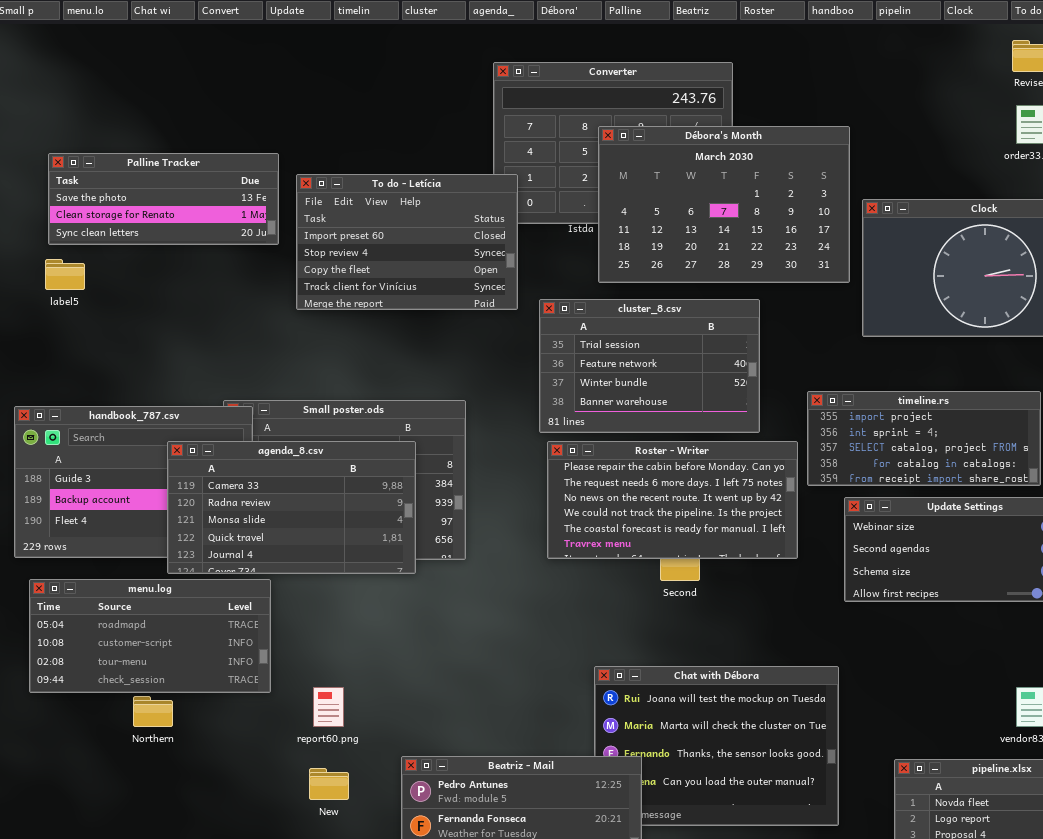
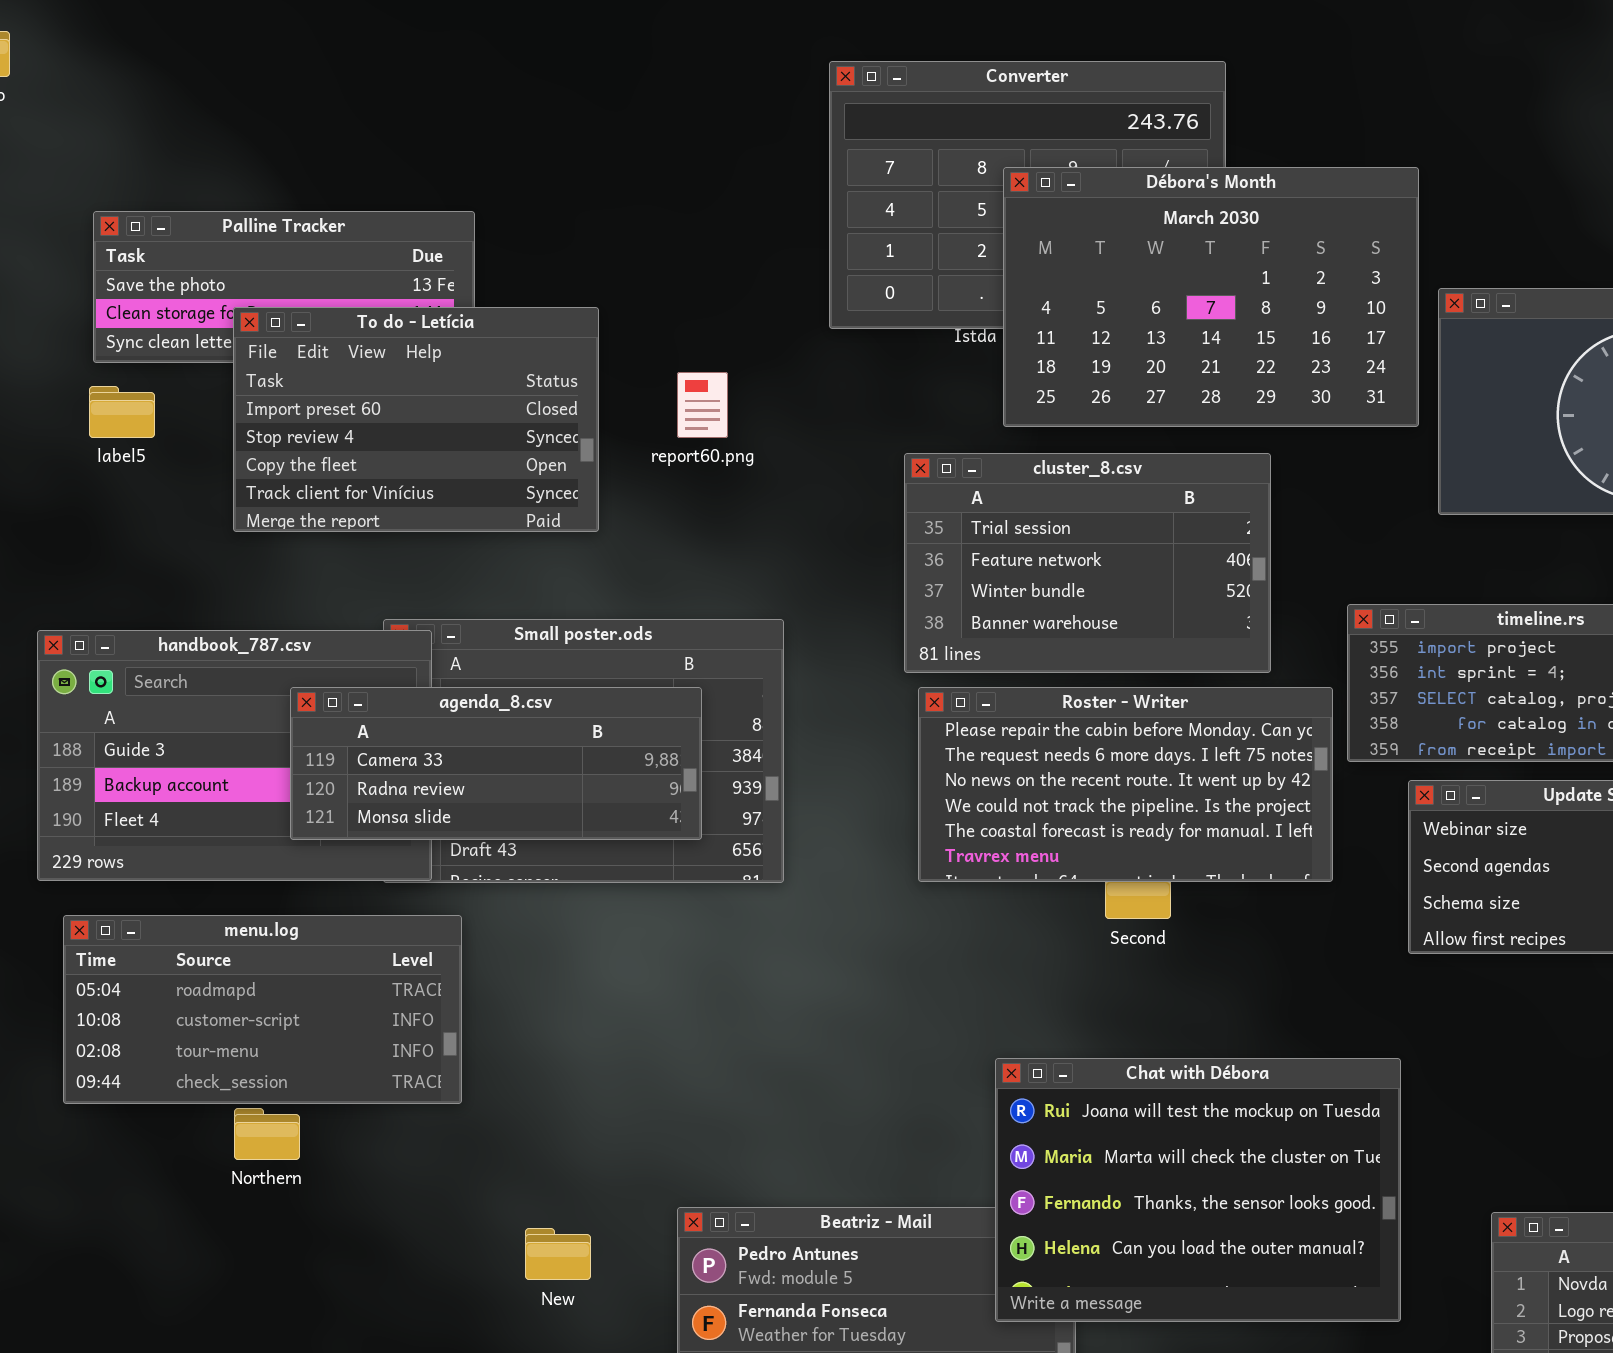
To do - Letícia: [296,174,518,310] -> [233,307,599,532], moved
agenda_8.csv: [167,441,416,574] -> [290,687,702,840], resized
Chat with Débora: [594,666,839,826] -> [995,1058,1401,1322], raised
report60.png: [313,687,344,727] -> [677,372,728,438], moved

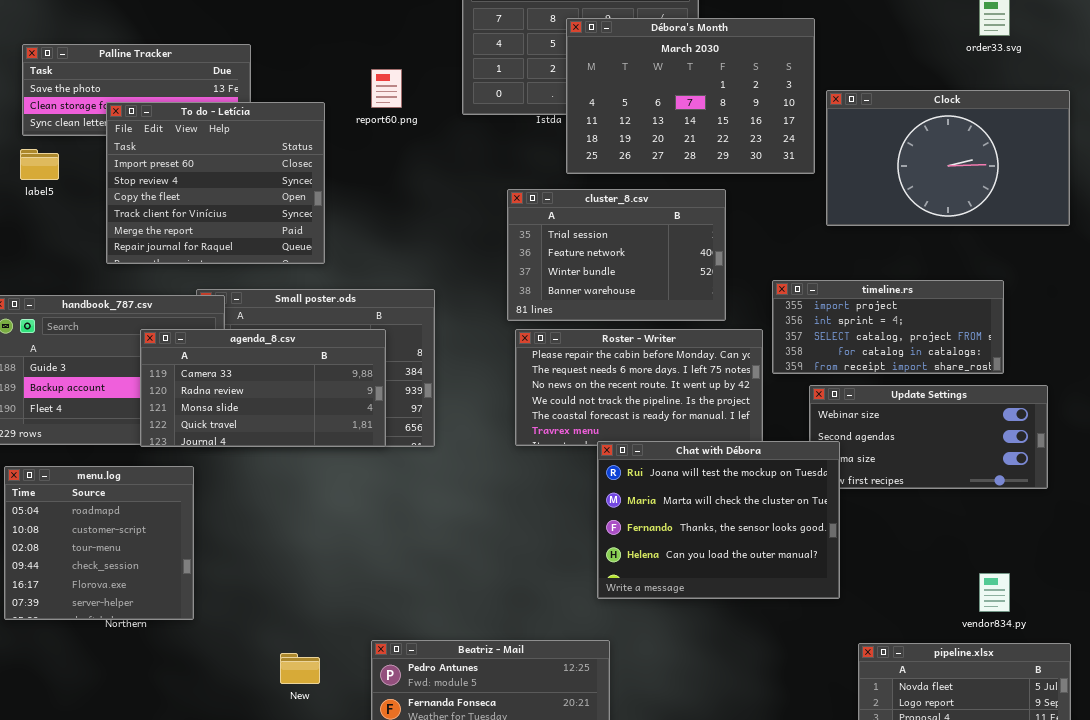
To do - Letícia: [233,307,599,532] -> [106,102,325,264], resized
report60.png: [677,372,728,438] -> [371,69,402,108], moved
agenda_8.csv: [290,687,702,840] -> [140,329,386,447], resized
menu.log: [63,915,462,1104] -> [4,466,194,620], resized
Chat with Débora: [995,1058,1401,1322] -> [597,441,840,599], moved

